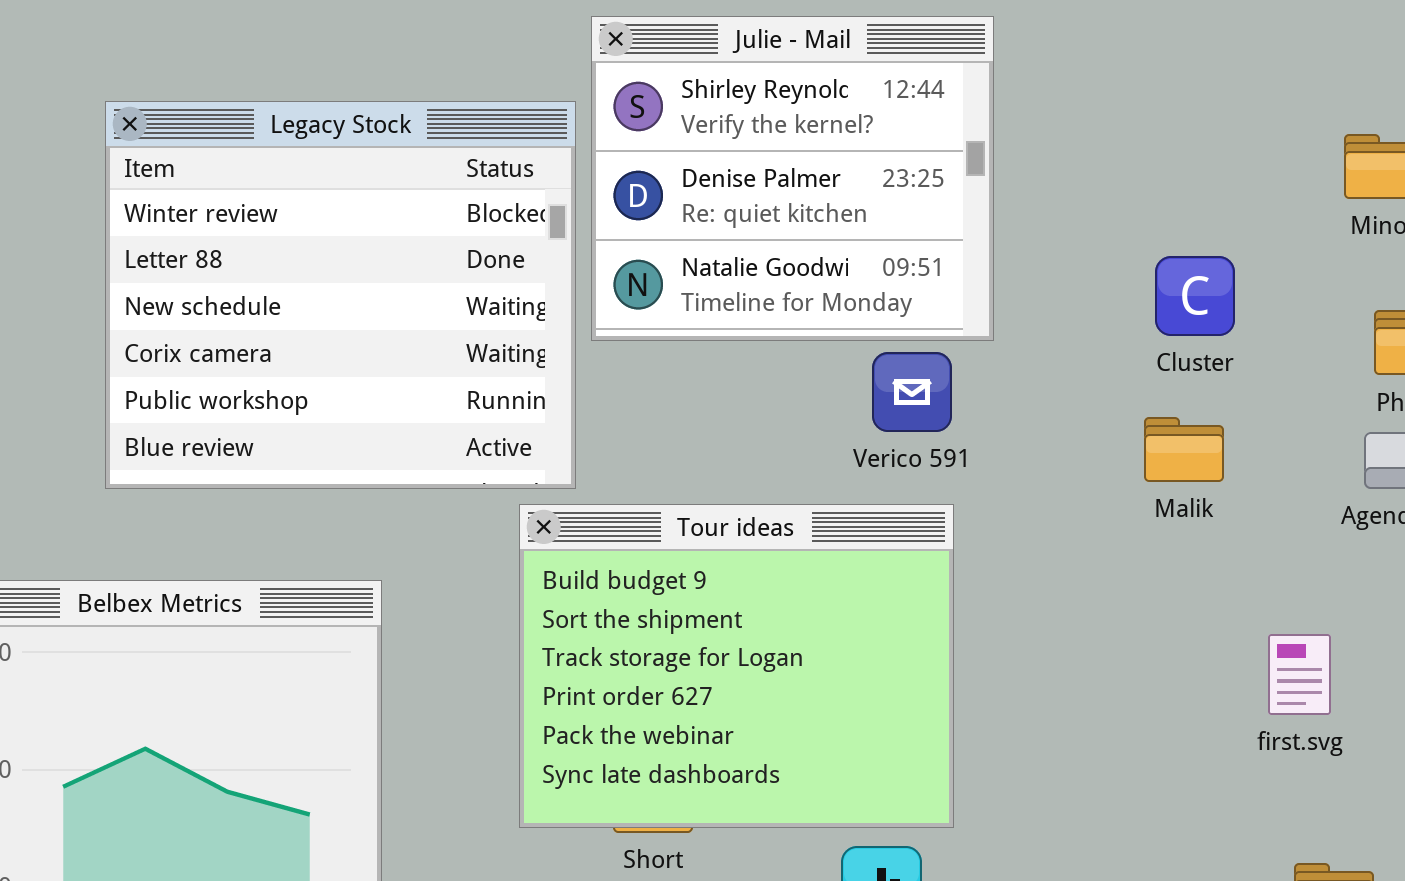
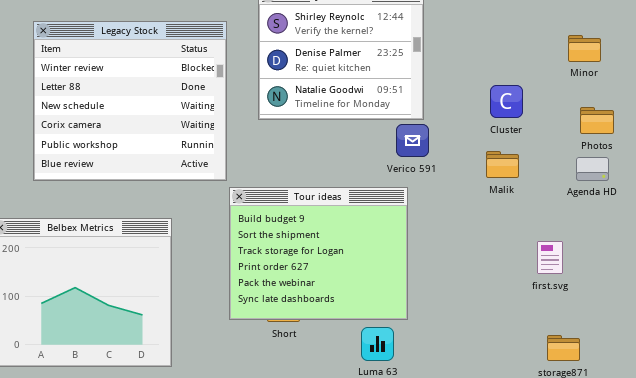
Legacy Stock: [105,101,576,489] -> [33,21,227,181], moved
Verico 591: [872,352,952,432] -> [396,124,429,157], moved

